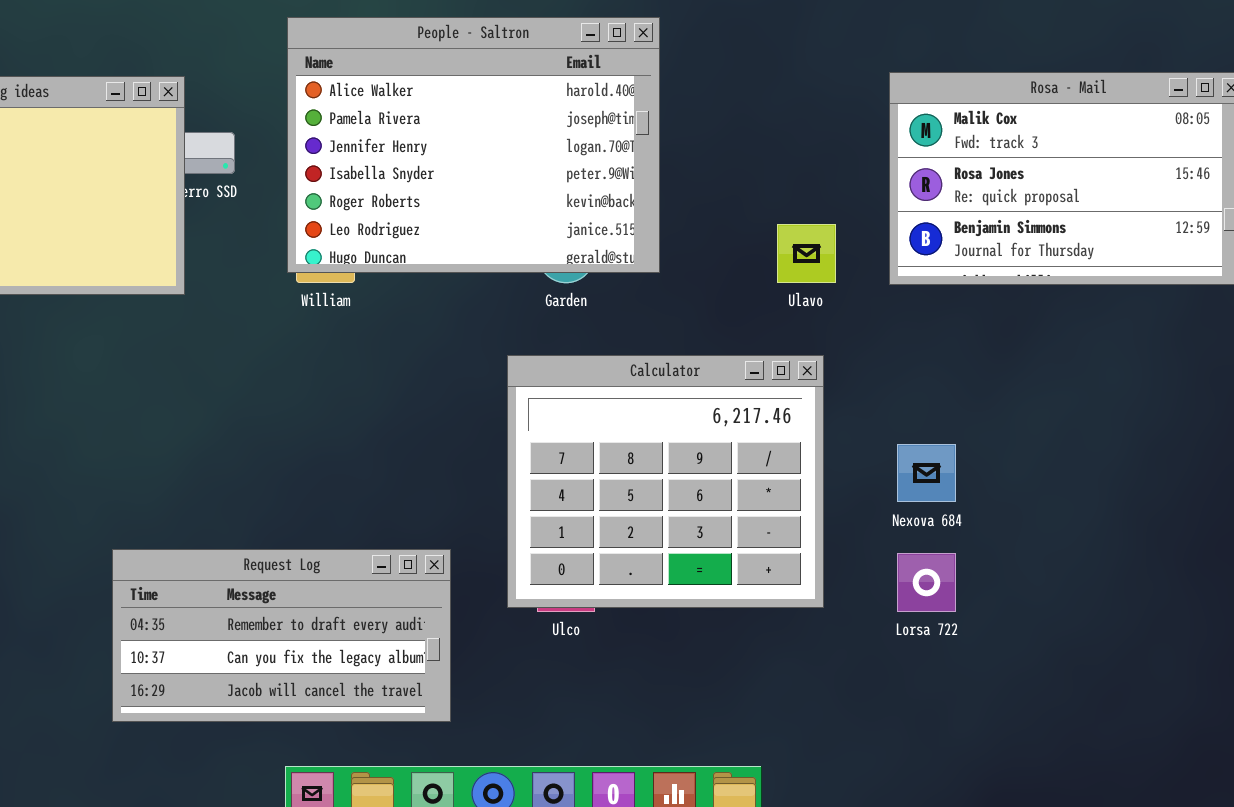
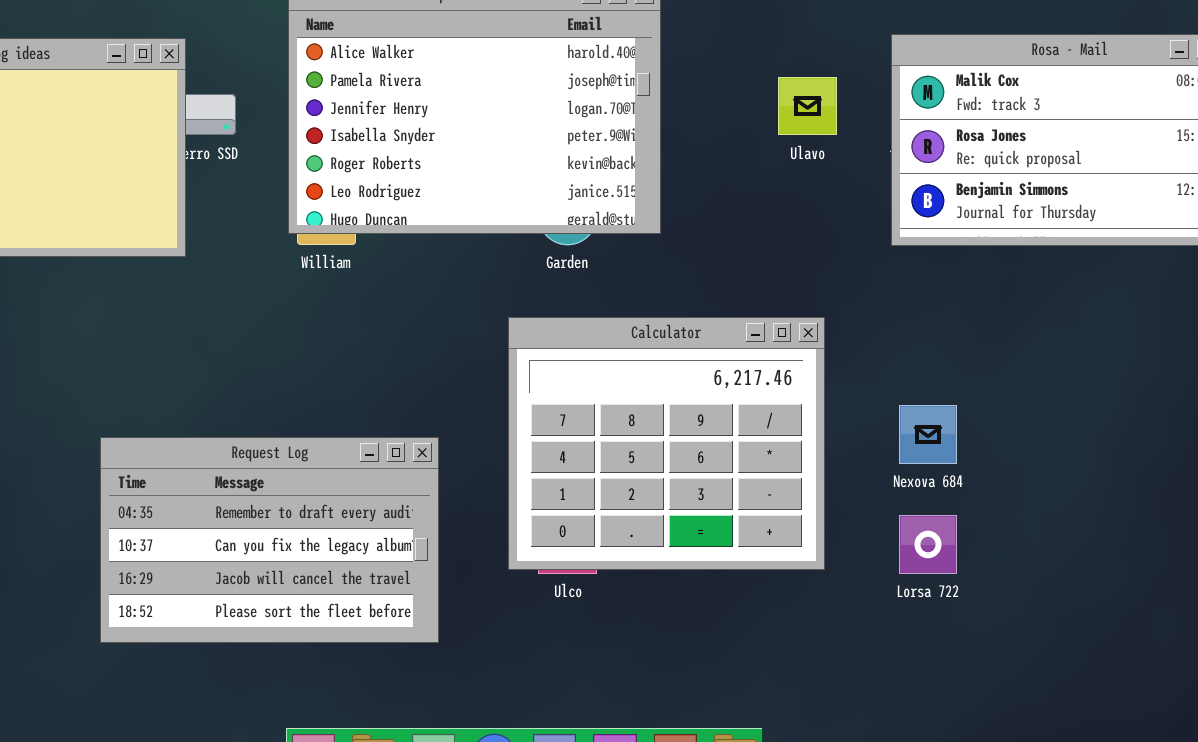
Ulavo: [777,224,836,283] -> [778,77,837,135], moved
Request Log: [112,549,451,722] -> [100,437,439,643], moved, resized

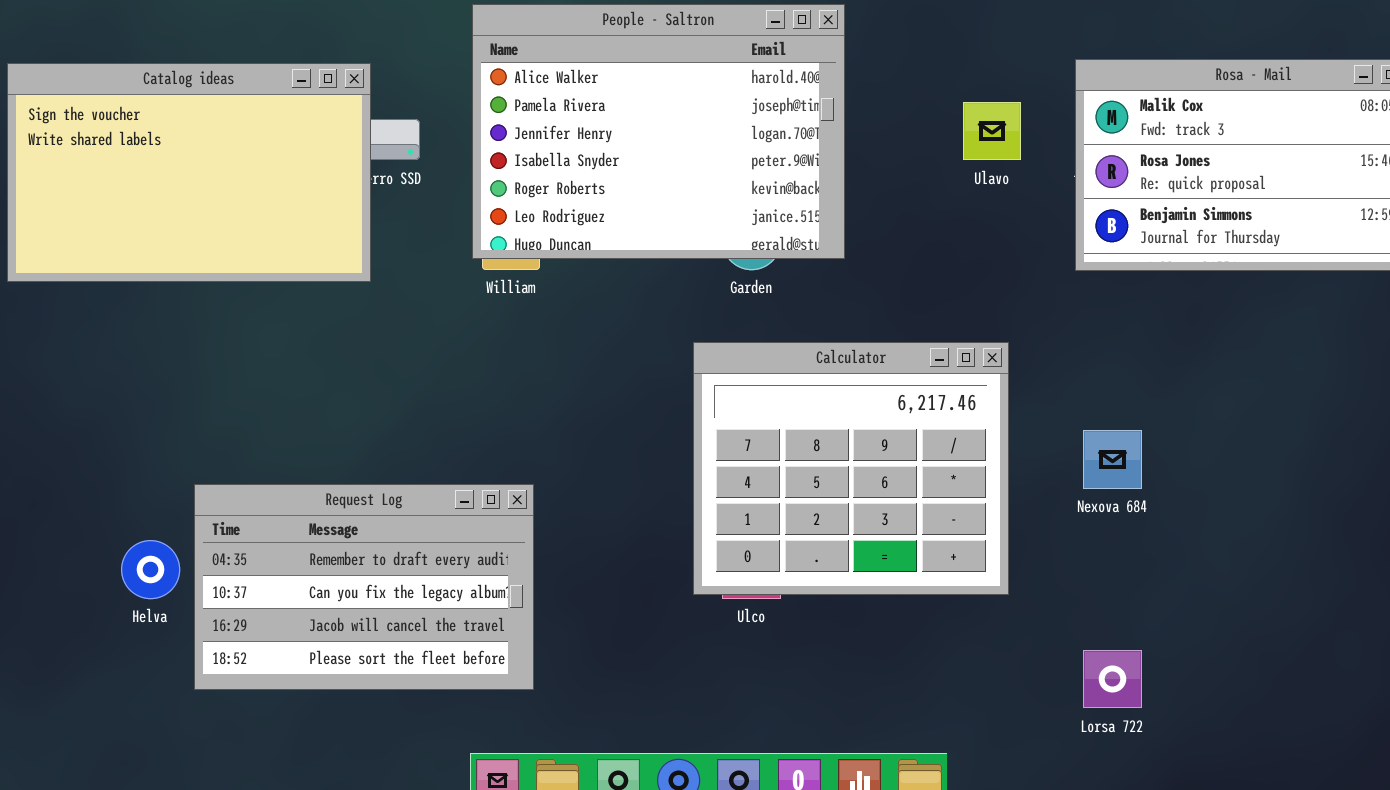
Request Log: [100,437,439,643] -> [194,484,534,690], moved
Lorsa 722: [899,515,957,574] -> [1083,650,1142,708], moved

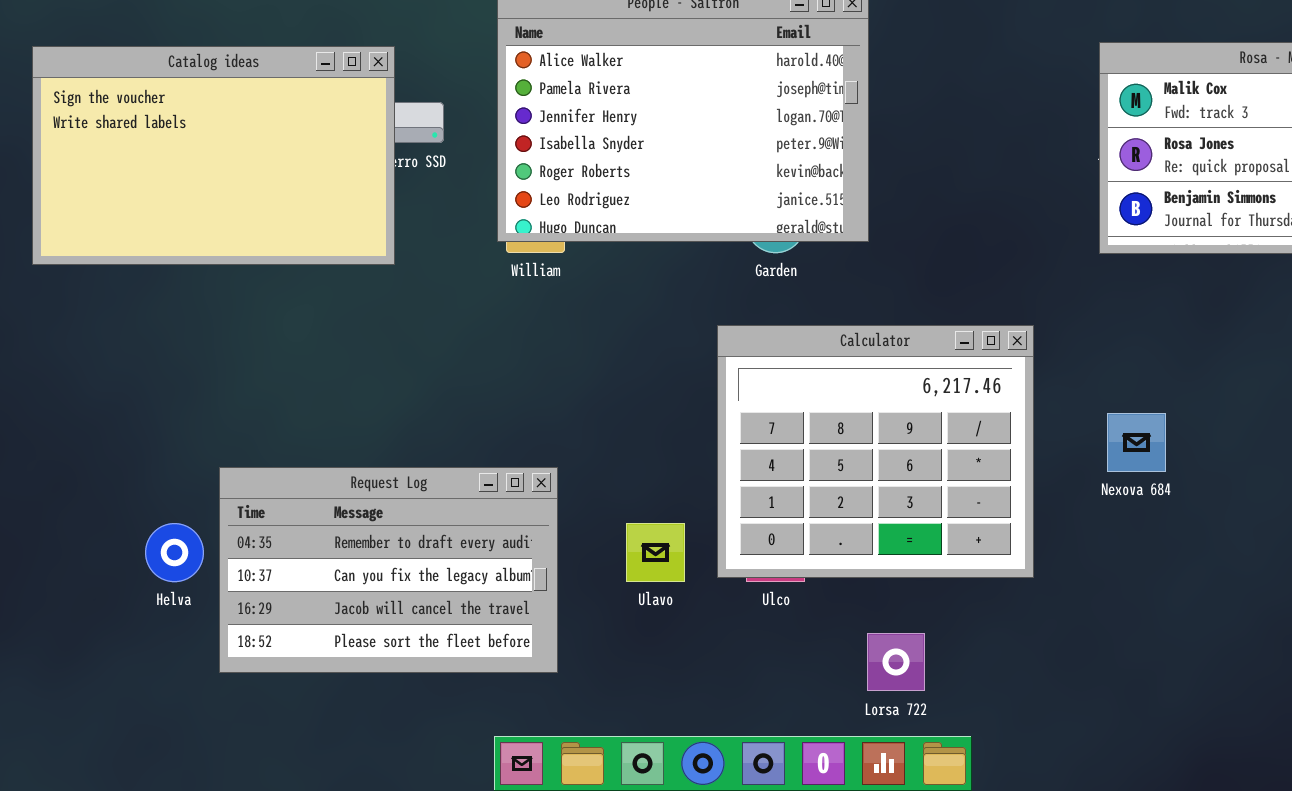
Ulavo: [963,102,1021,160] -> [626,523,685,582], moved
Lorsa 722: [1083,650,1142,708] -> [867,633,925,691], moved

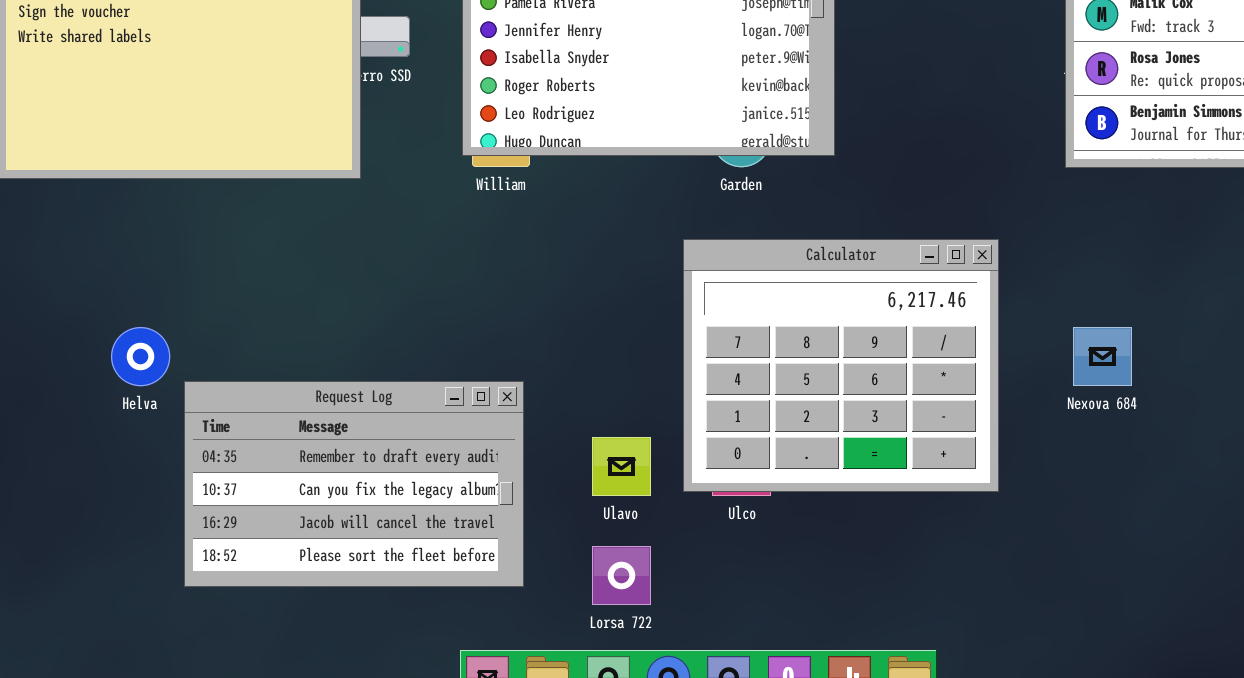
Helva: [145,523,204,582] -> [111,327,170,386], moved
Lorsa 722: [867,633,925,691] -> [592,546,651,605], moved

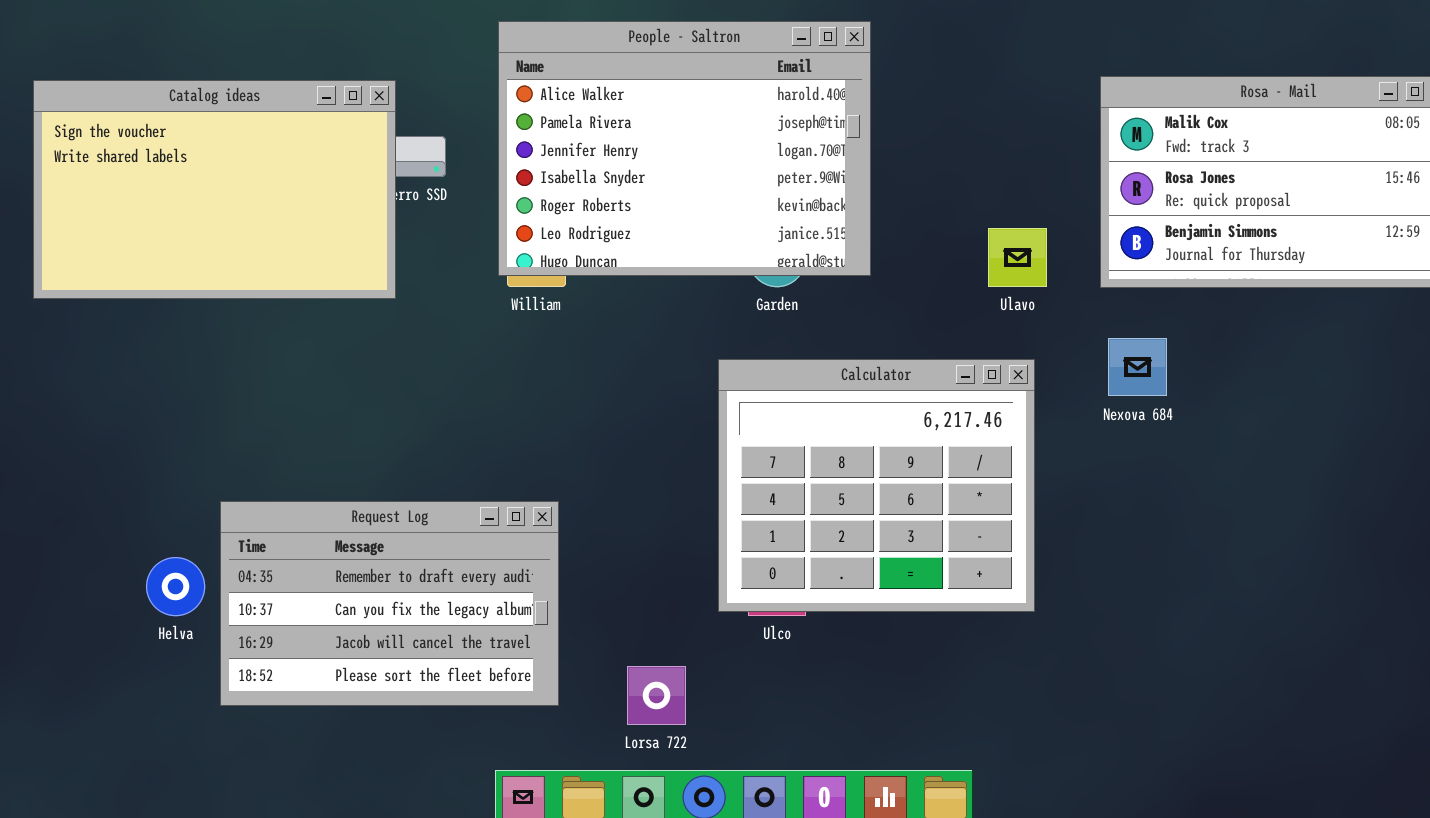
Helva: [111,327,170,386] -> [146,557,205,616], moved
Nexova 684: [1073,327,1132,386] -> [1108,338,1167,396], moved
Ulavo: [592,437,651,496] -> [988,228,1047,287], moved

